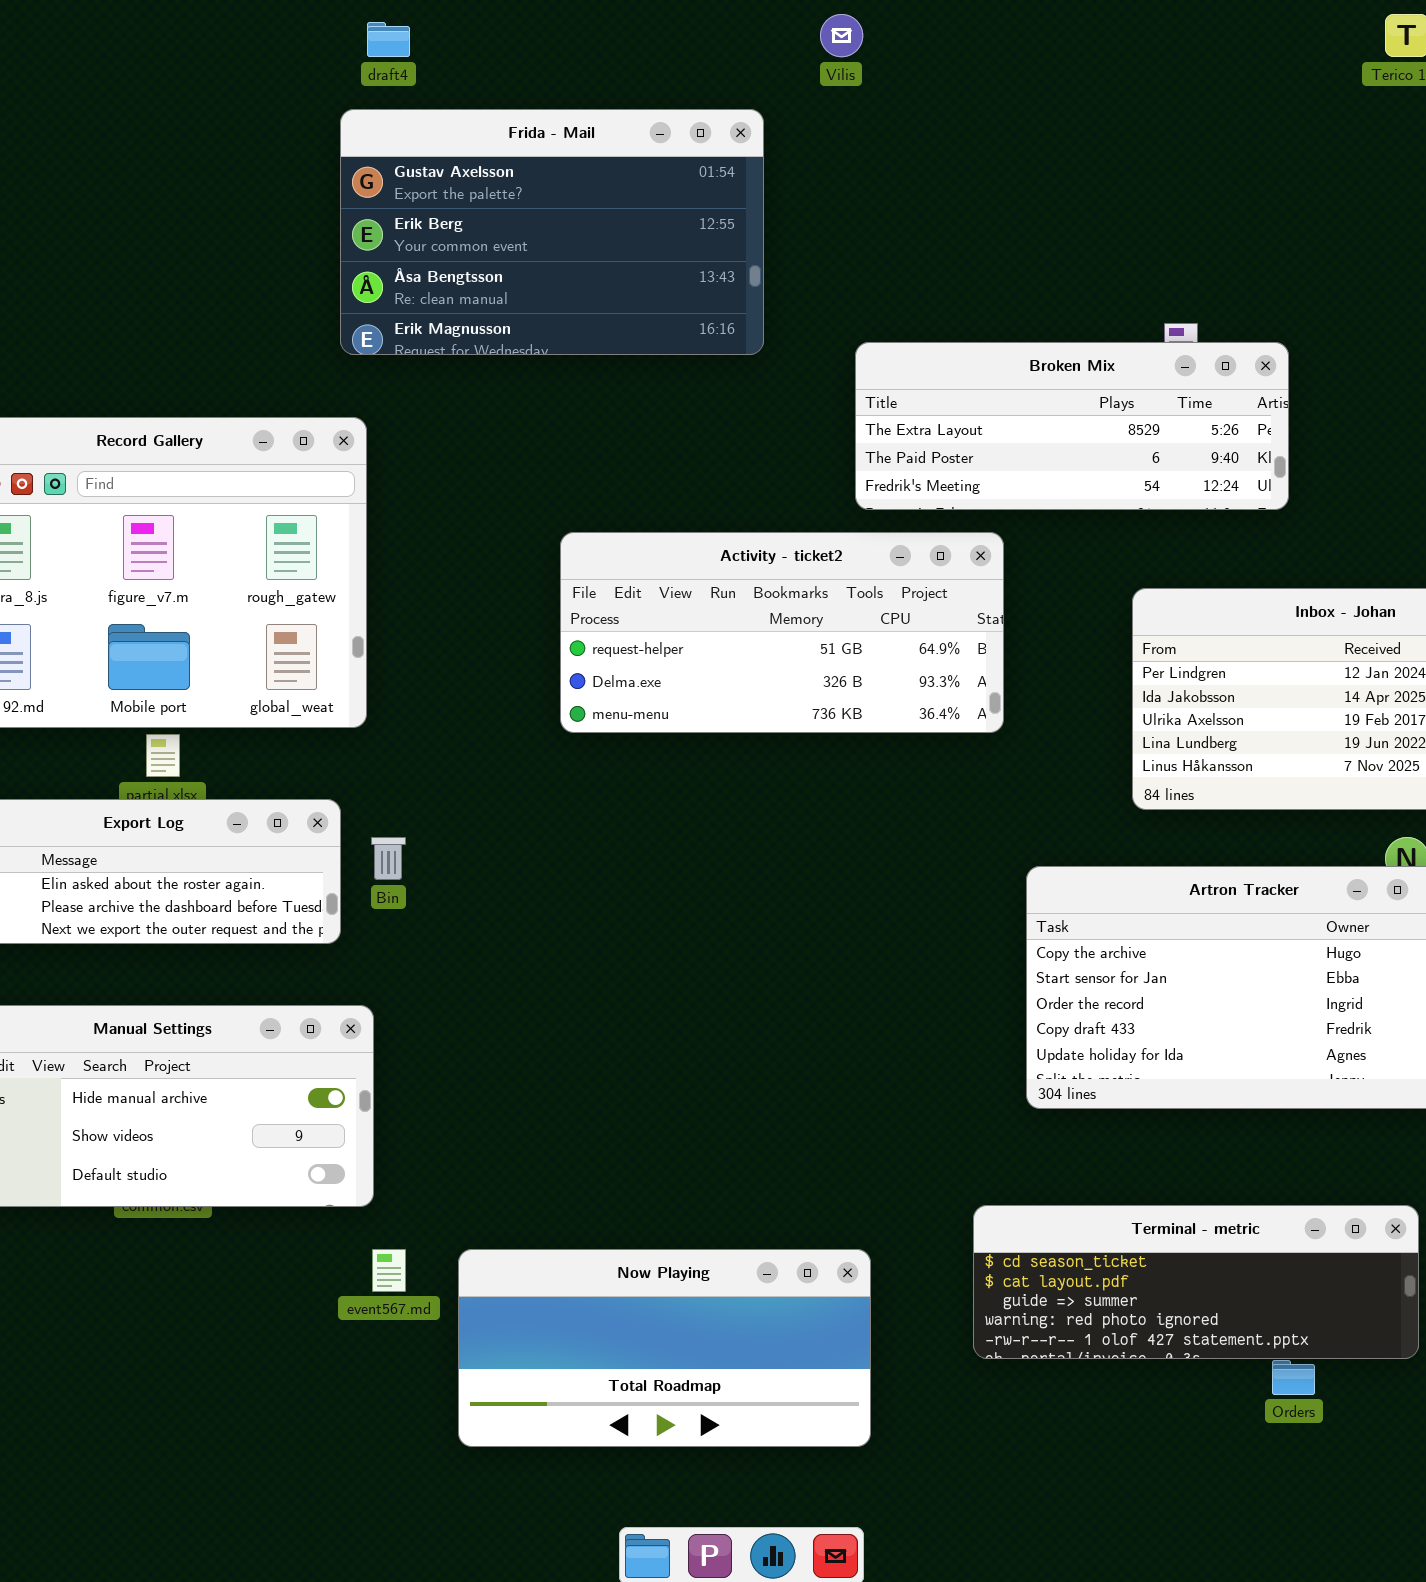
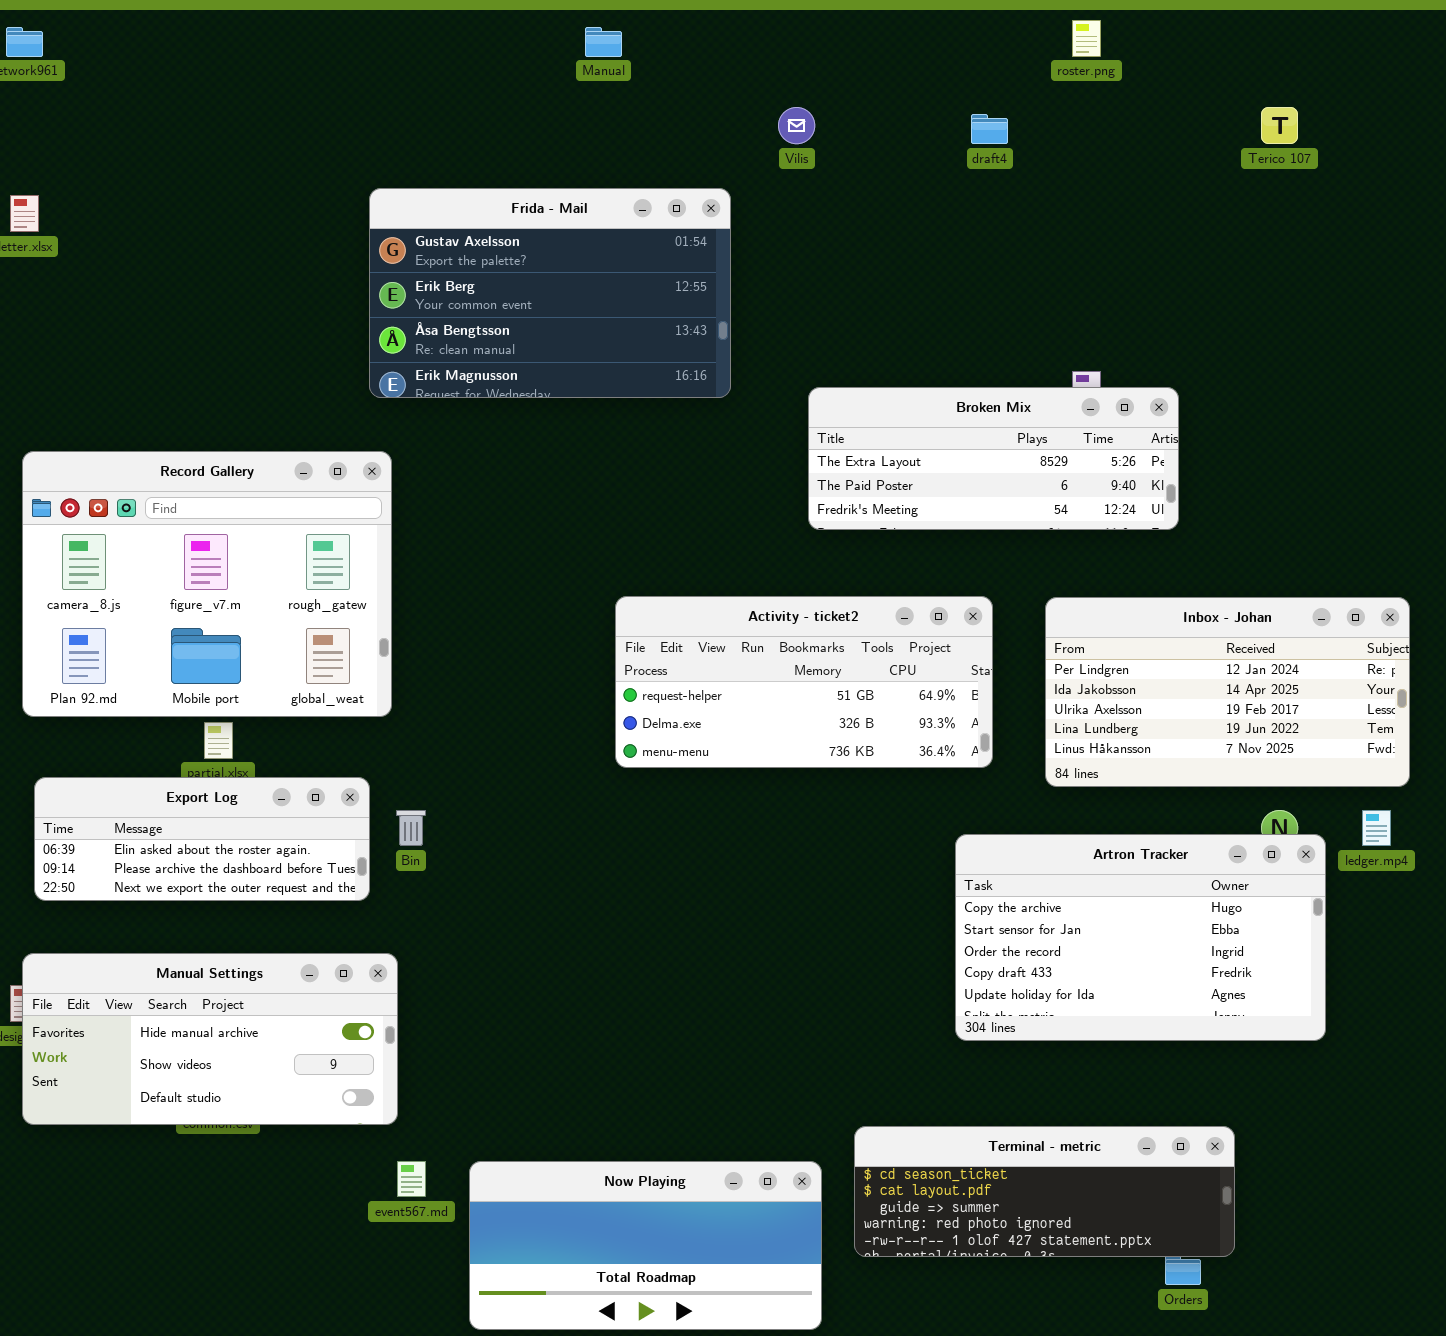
draft4: [367,22,410,57] -> [971,114,1008,144], moved
Activity - ticket2: [560,532,1004,733] -> [615,596,993,768], moved
Terminal - metric: [973,1205,1419,1359] -> [854,1126,1235,1257], moved

